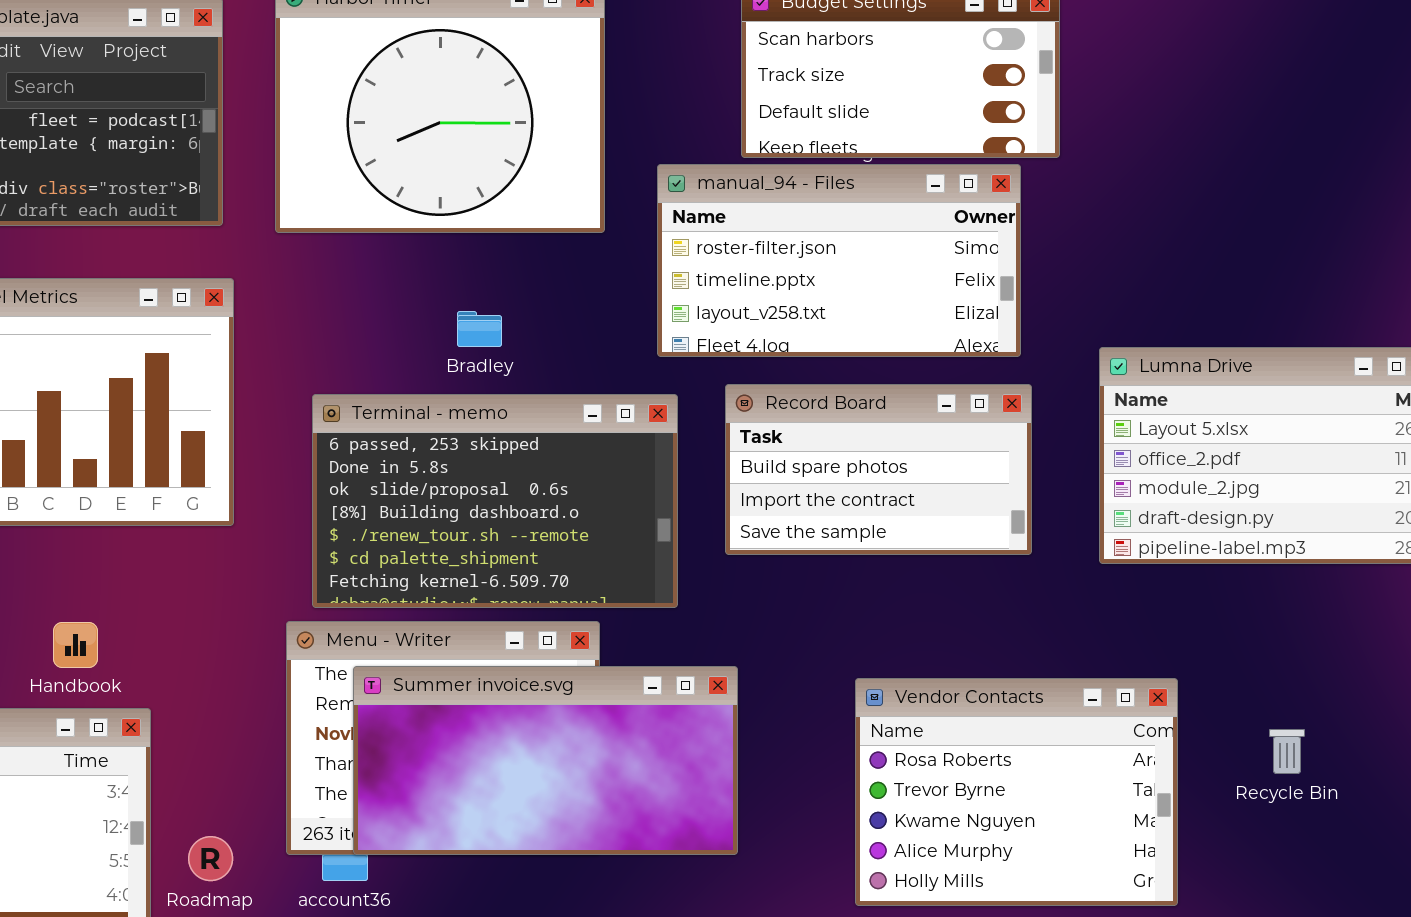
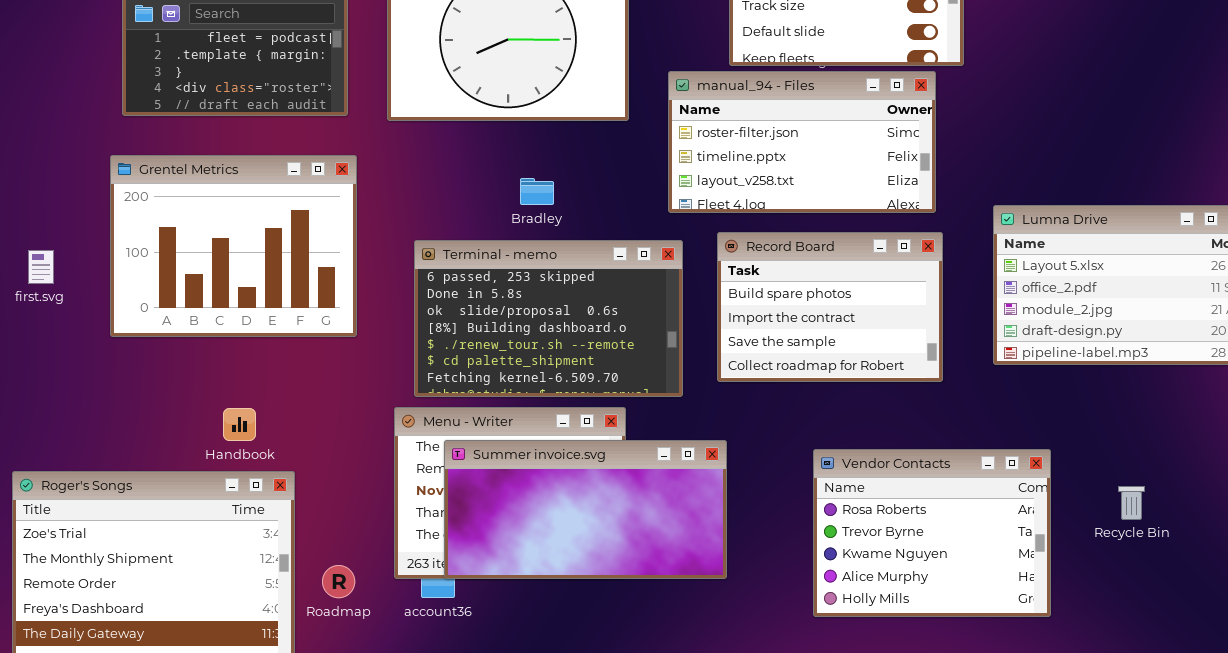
Record Board: [725,384,1032,555] -> [717,232,943,382], resized

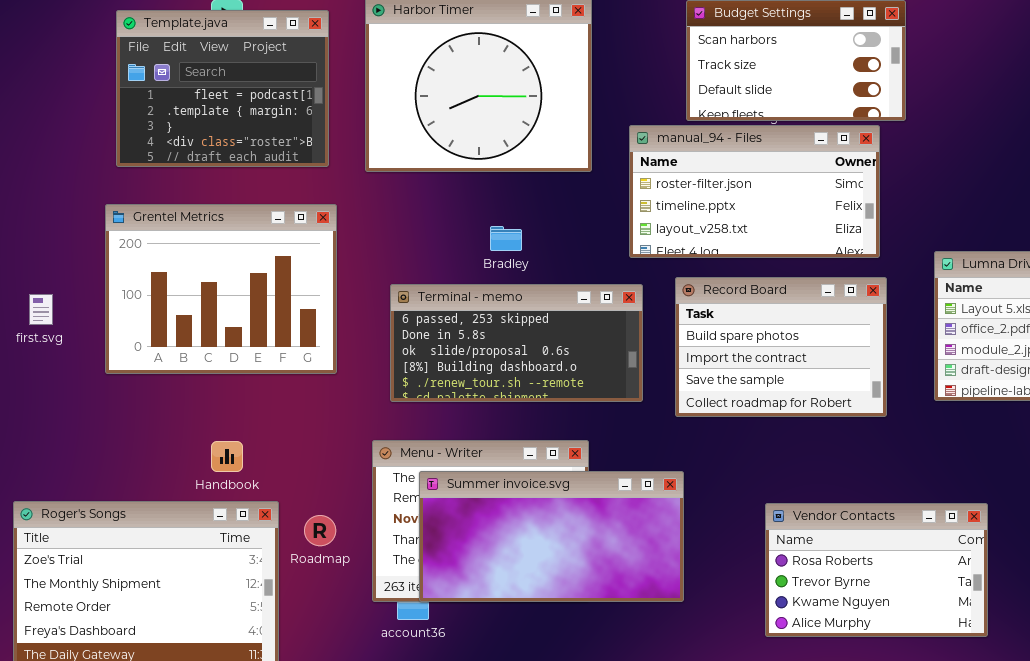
Terminal - memo: [414,240,683,397] -> [390,284,643,402], resized
Vendor Contacts: [813,449,1051,617] -> [765,503,988,637], resized
Roadmap: [322,565,355,598] -> [304,515,336,546], moved

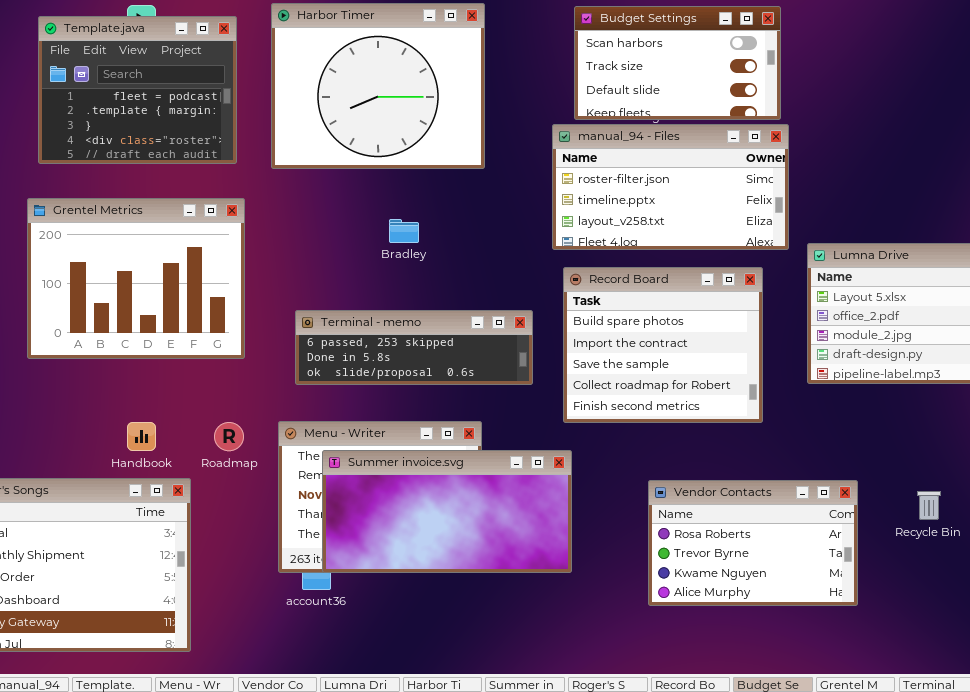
manual_94 - Files: [629,125,880,258] -> [552,124,789,250], moved
Record Board: [675,277,887,417] -> [563,267,763,423], resized
Terminal - memo: [390,284,643,402] -> [295,310,533,385], resized
Roadmap: [304,515,336,546] -> [214,422,244,451], moved

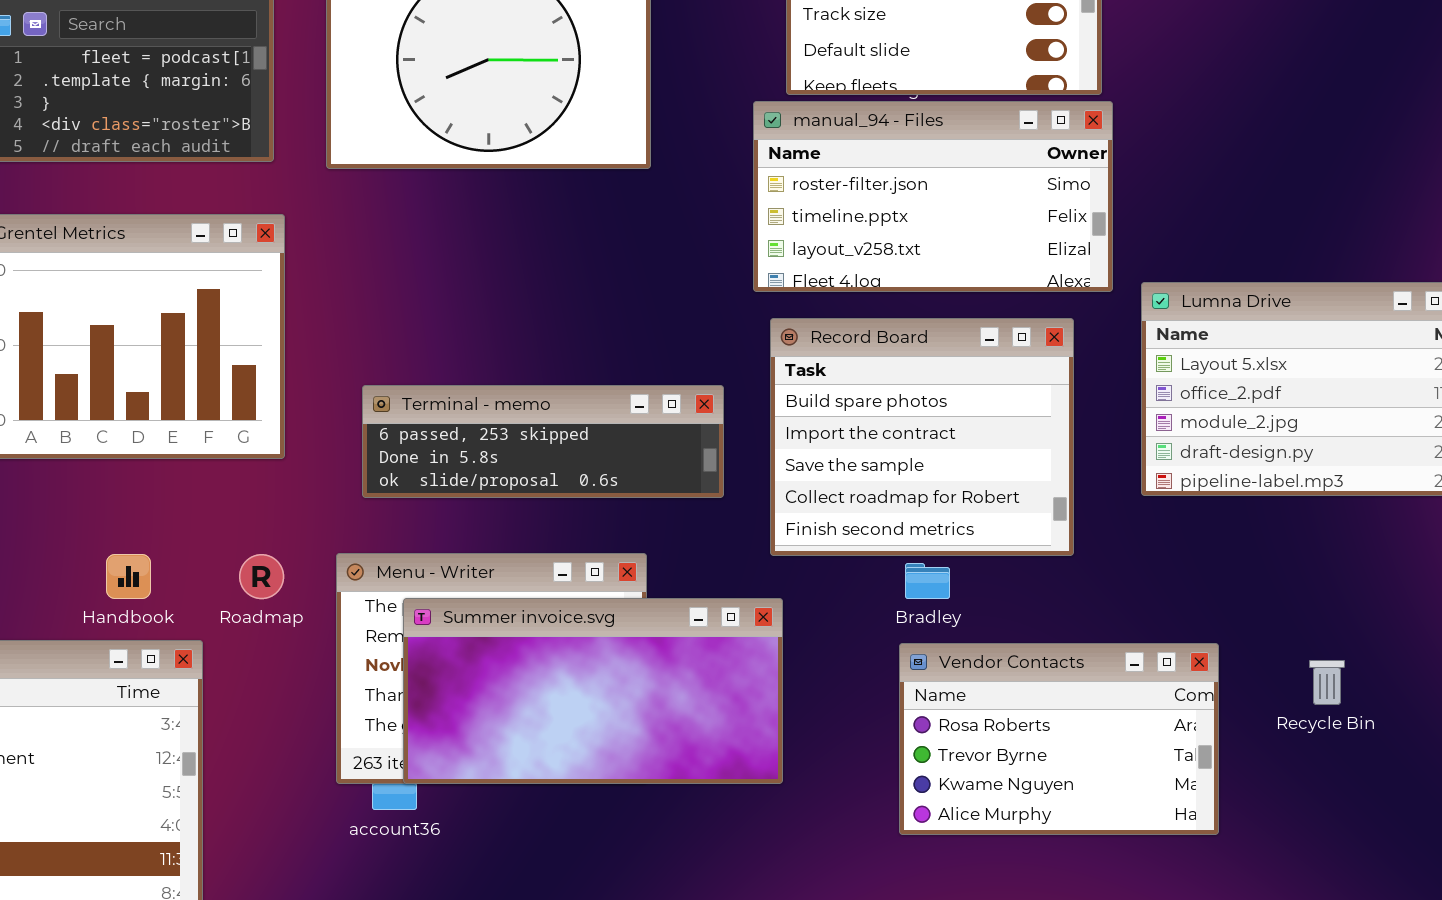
Bradley: [389,219,419,243] -> [905,563,950,599], moved

